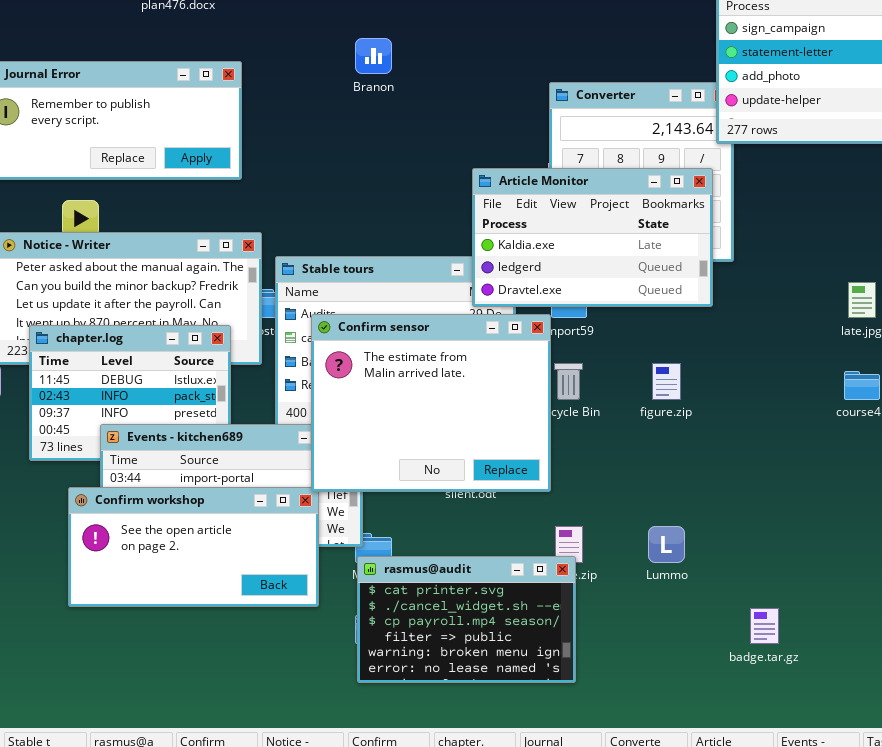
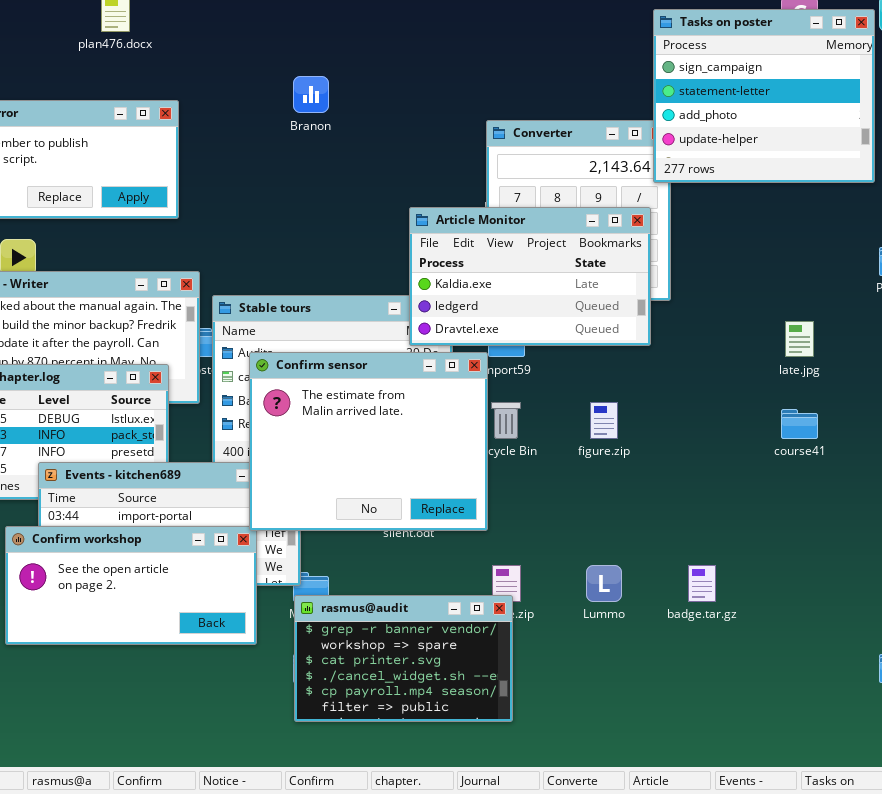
rasmus@audit: [357,556,576,683] -> [294,595,513,722], scrolled up 2 rows
badge.tar.gz: [750,608,779,644] -> [688,565,716,602], moved

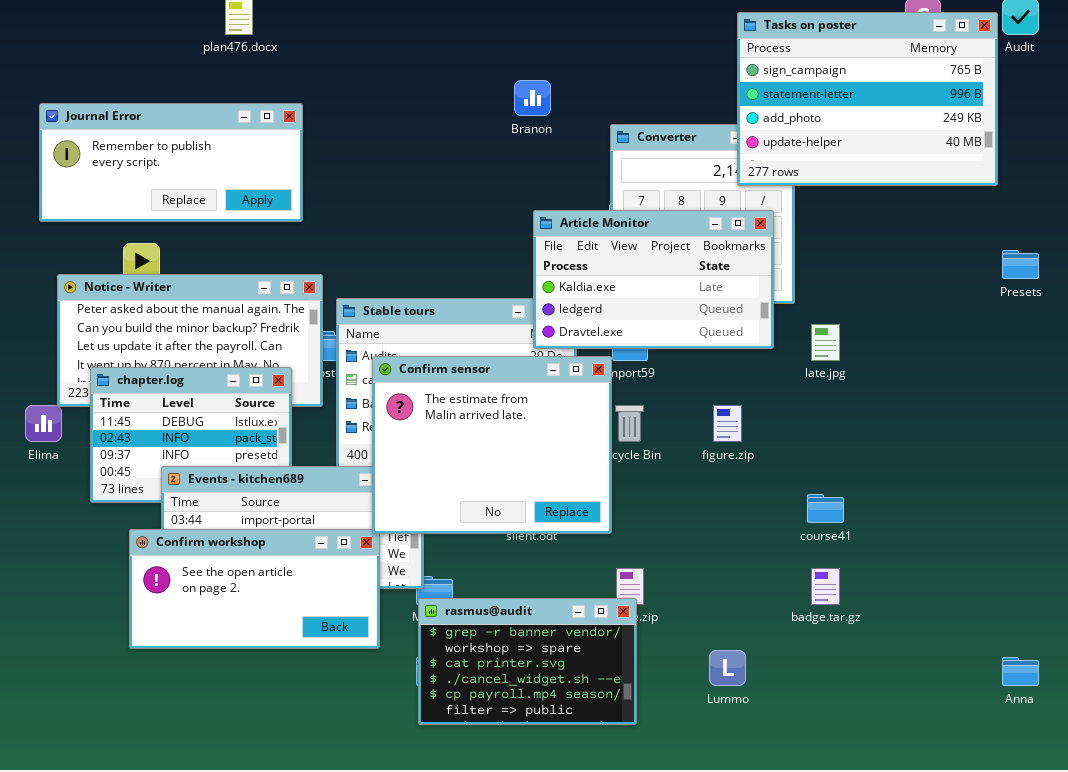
Tasks on poster: [653,9,875,183] -> [737,12,998,186], resized
Branon: [293,76,329,113] -> [514,80,551,116], moved
late.jpg: [785,321,814,357] -> [811,324,840,361], moved
course41: [781,409,818,439] -> [807,494,844,523], moved
Lummo: [586,565,622,602] -> [709,650,746,686], moved

